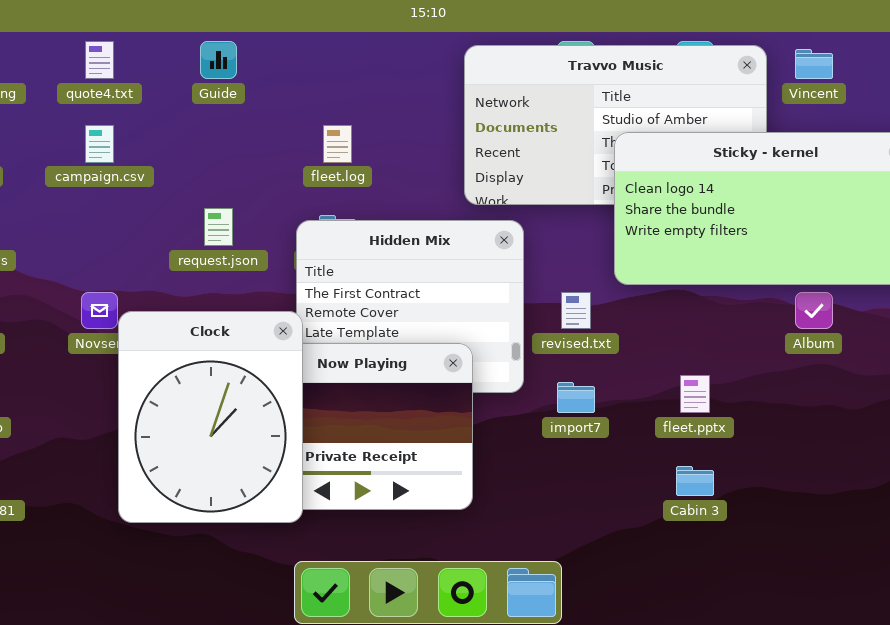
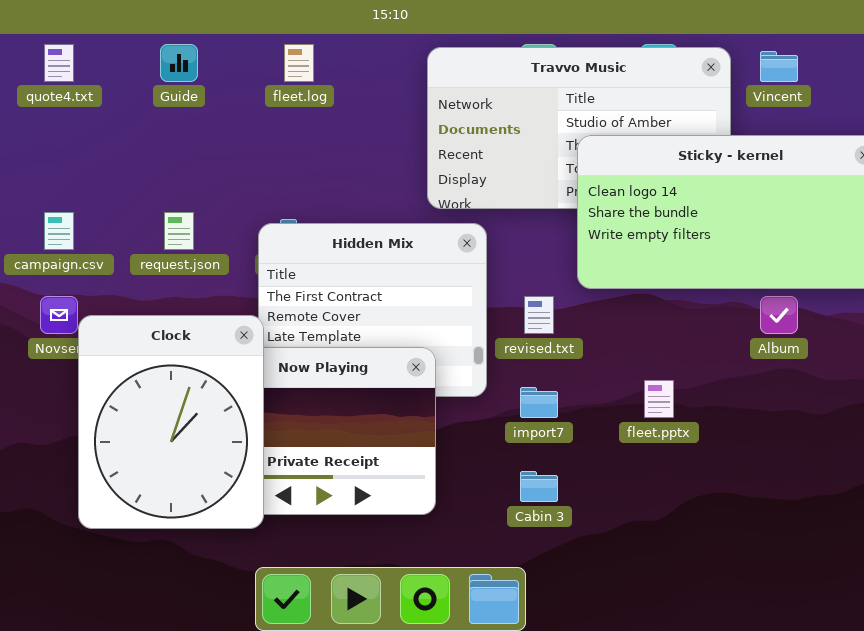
campaign.csv: [85,125,114,163] -> [44,212,74,250], moved
fleet.log: [323,125,352,163] -> [284,44,314,82], moved
Cabin 3: [676,466,714,496] -> [520,471,558,502], moved

